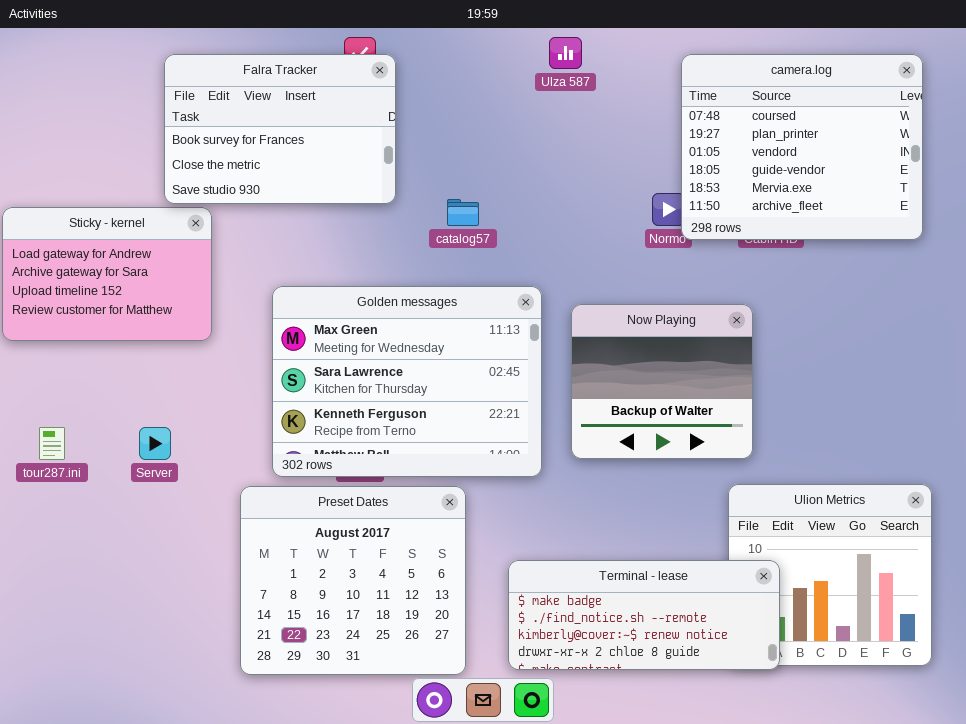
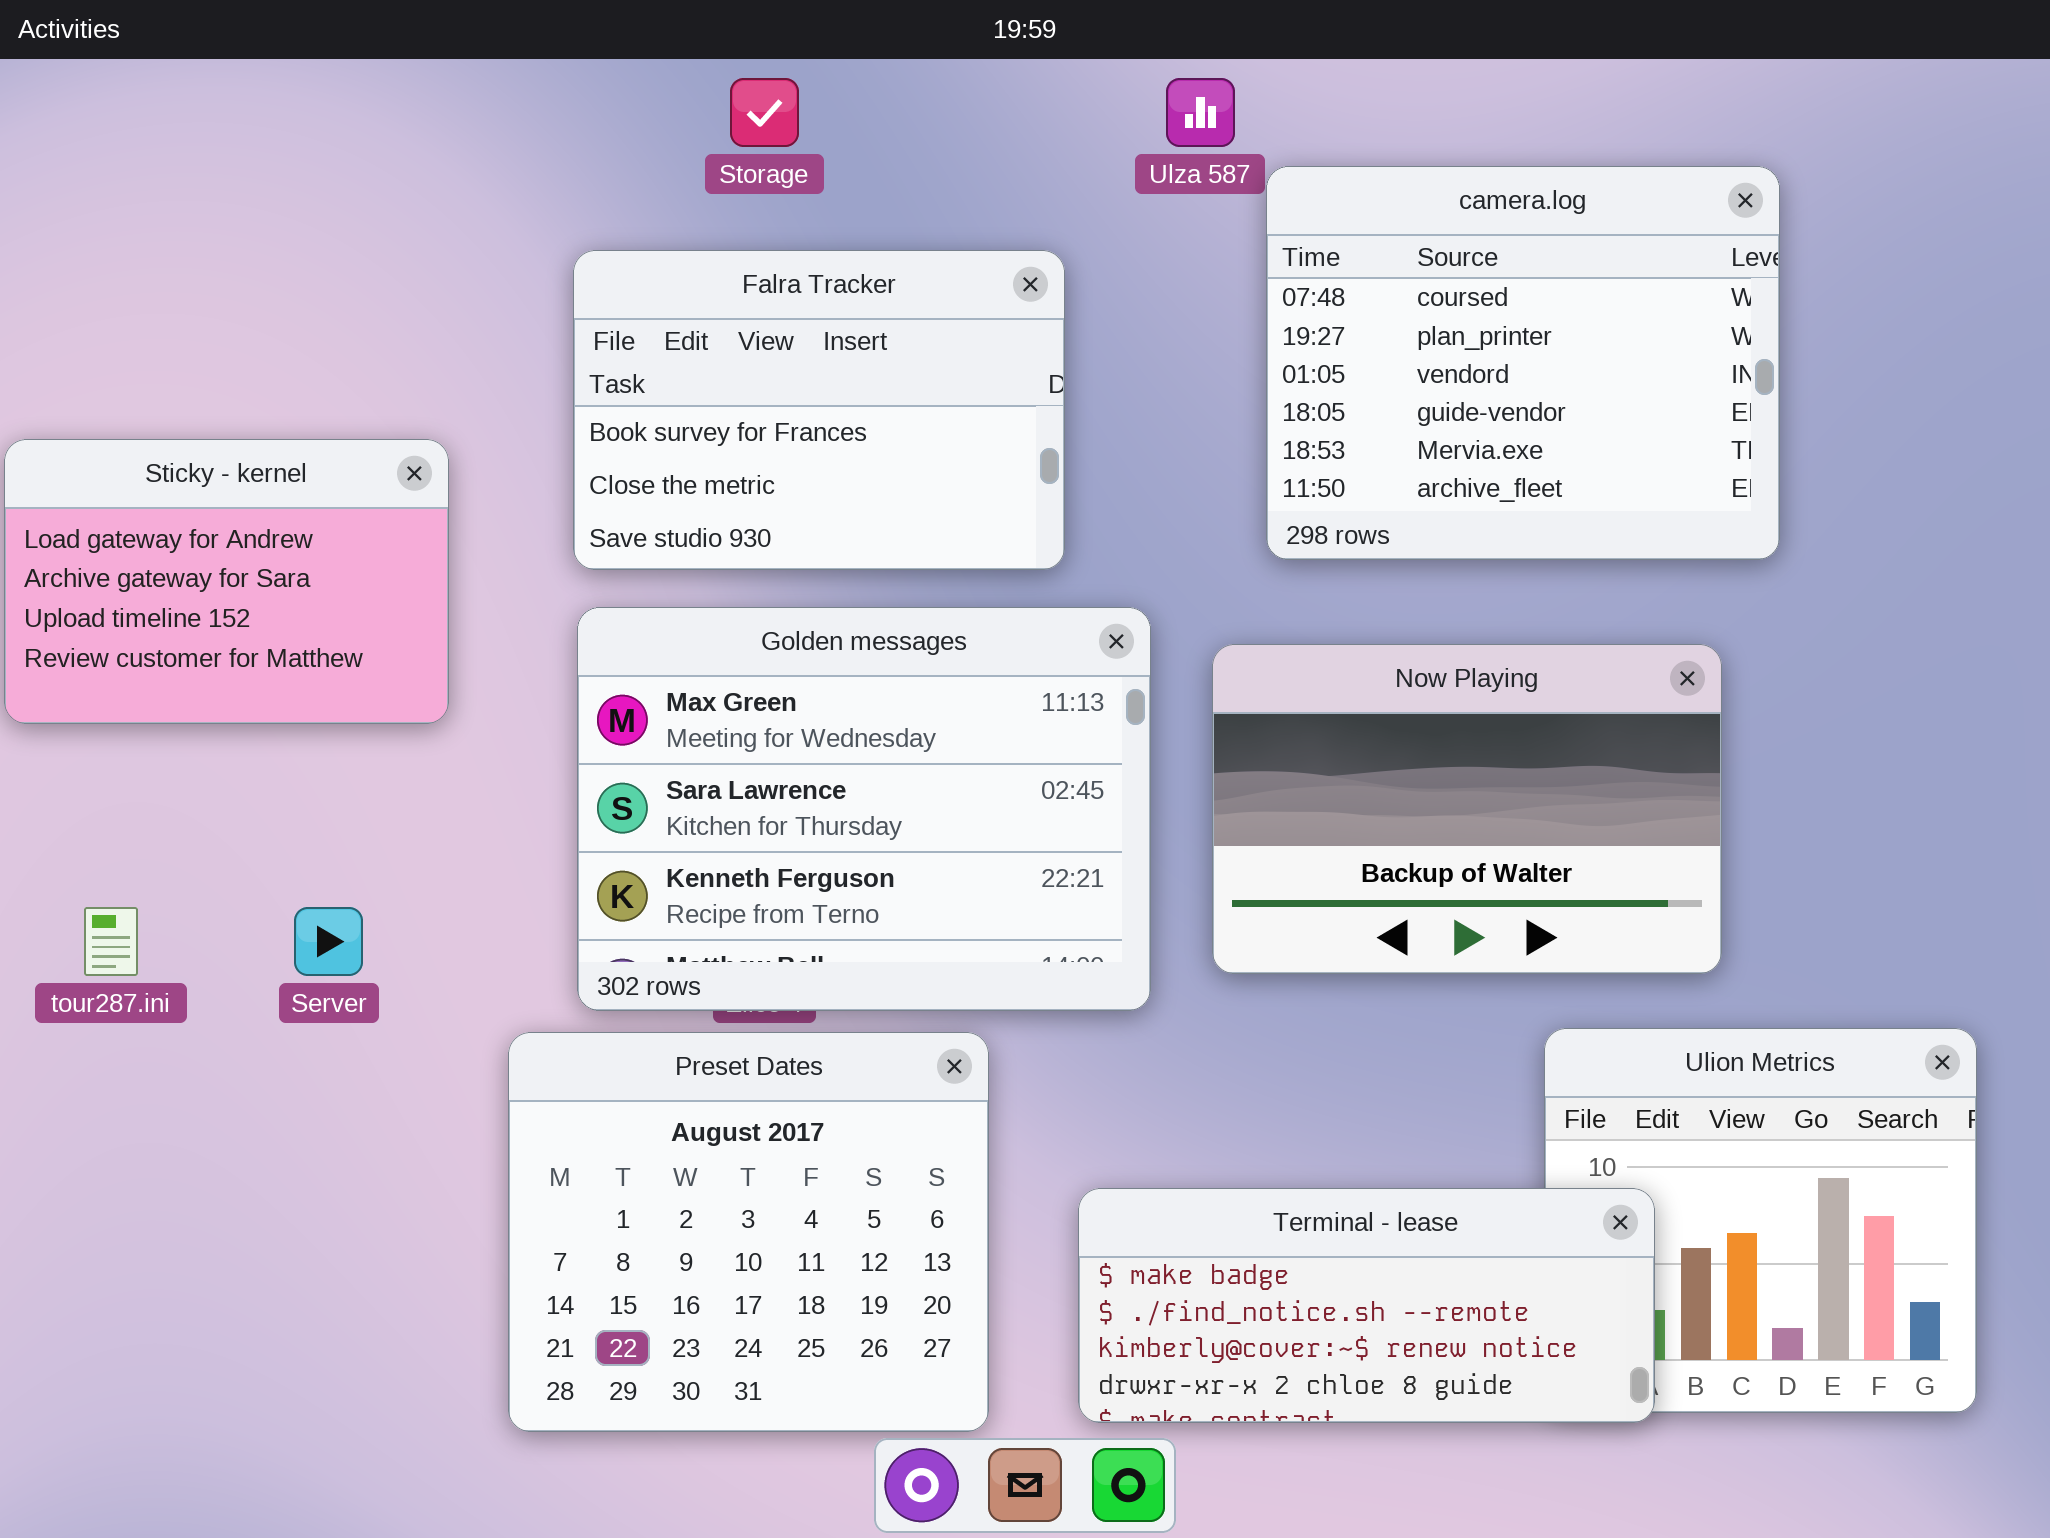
Falra Tracker: [164,54,396,204] -> [573,250,1065,570], moved
camera.log: [681,54,923,240] -> [1266,166,1780,560], moved
Now Playing: [571,304,753,459] -> [1212,644,1722,974], resized

